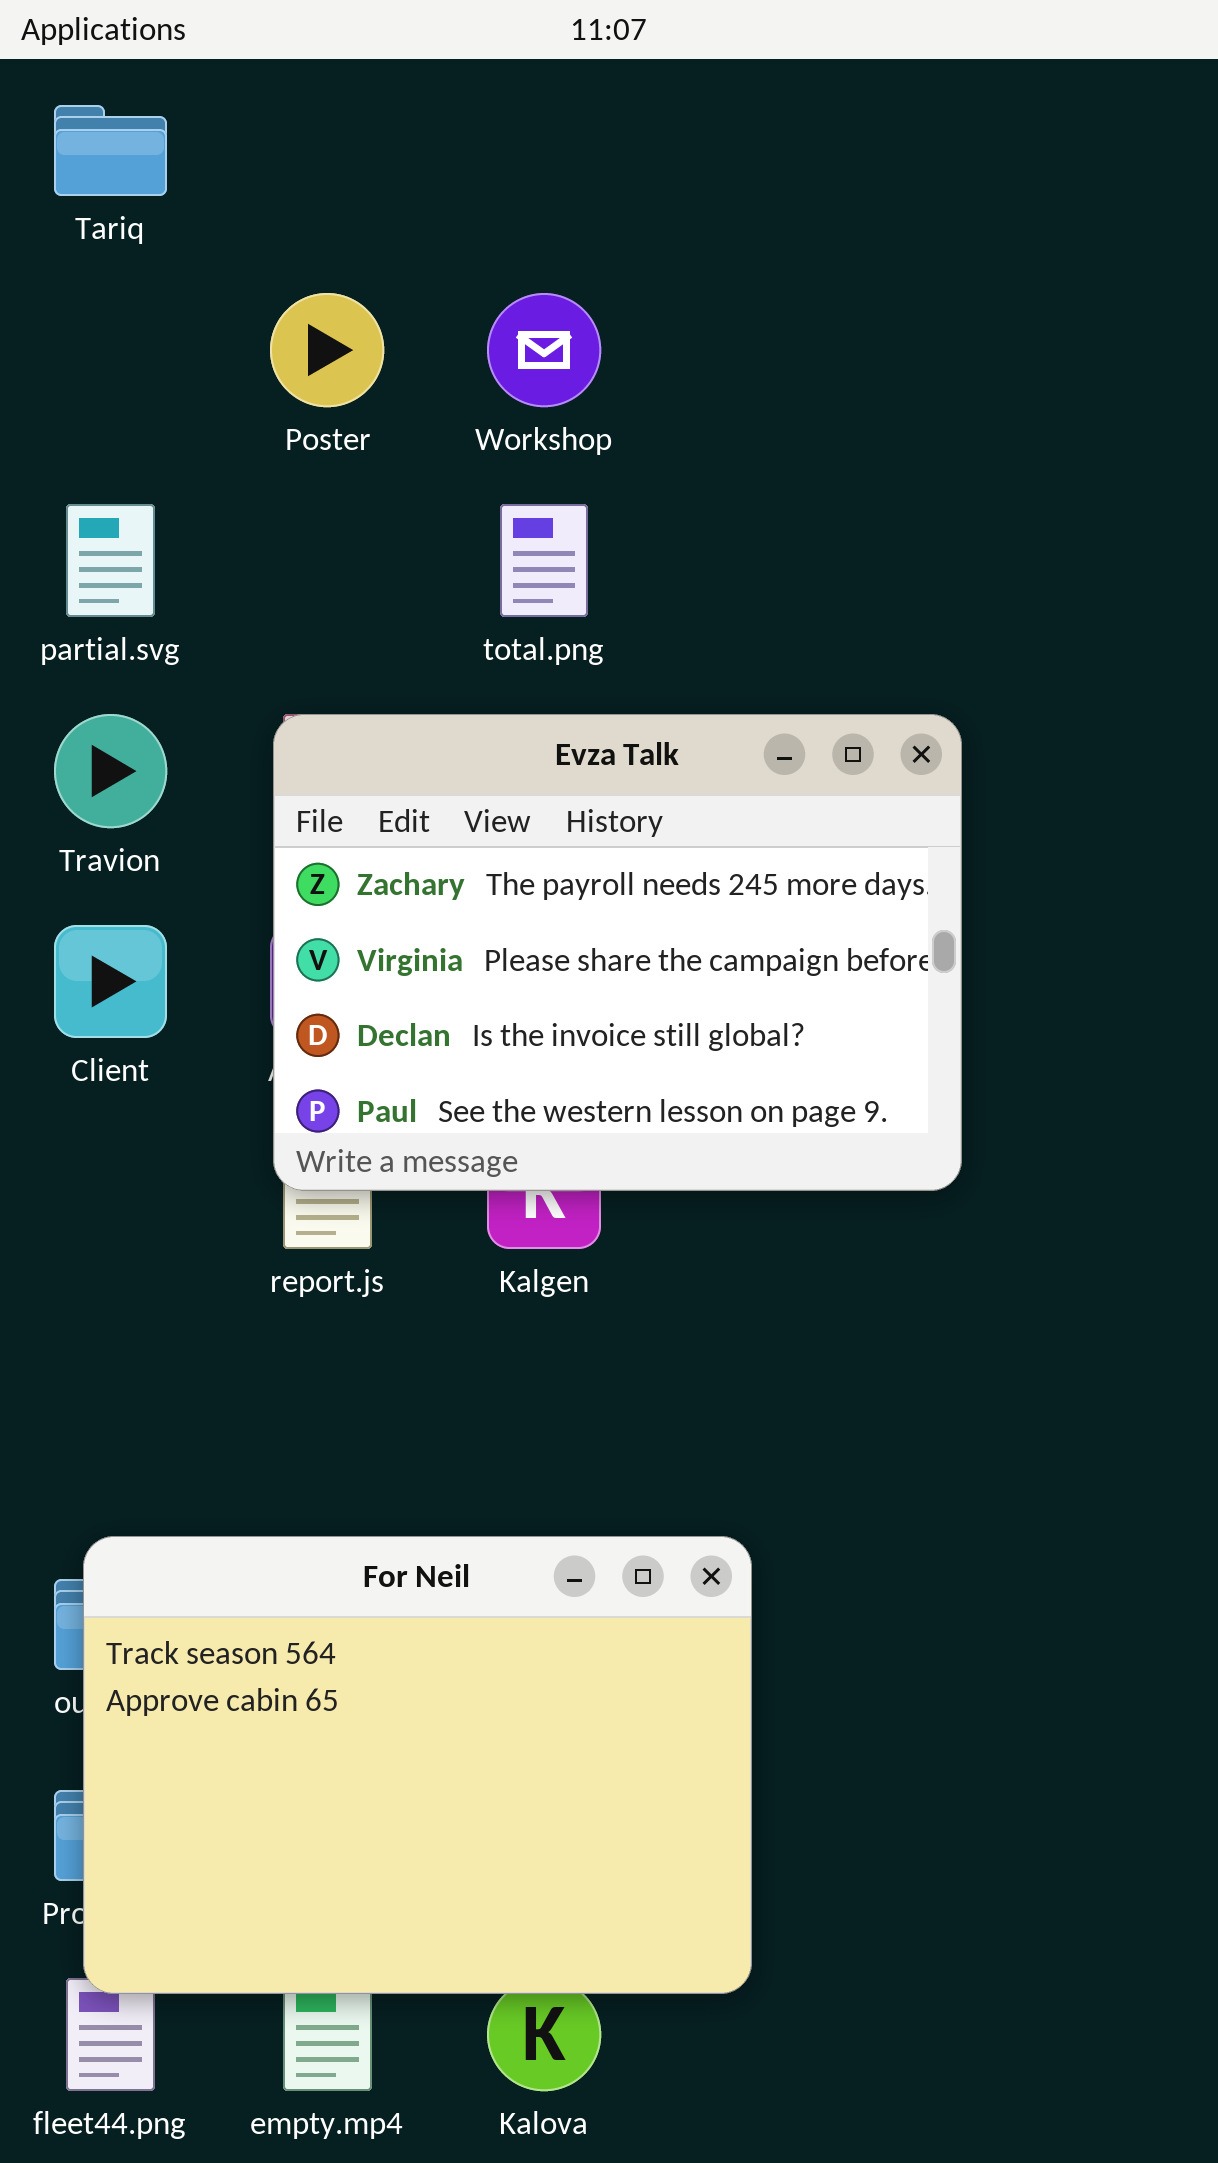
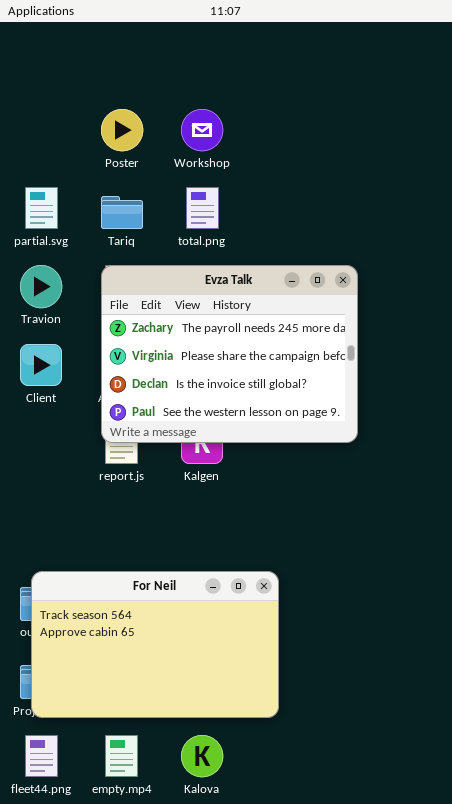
Tariq: [54,105,167,196] -> [101,196,143,229], moved
For Neil: [83,1536,752,1994] -> [31,571,279,718], resized

